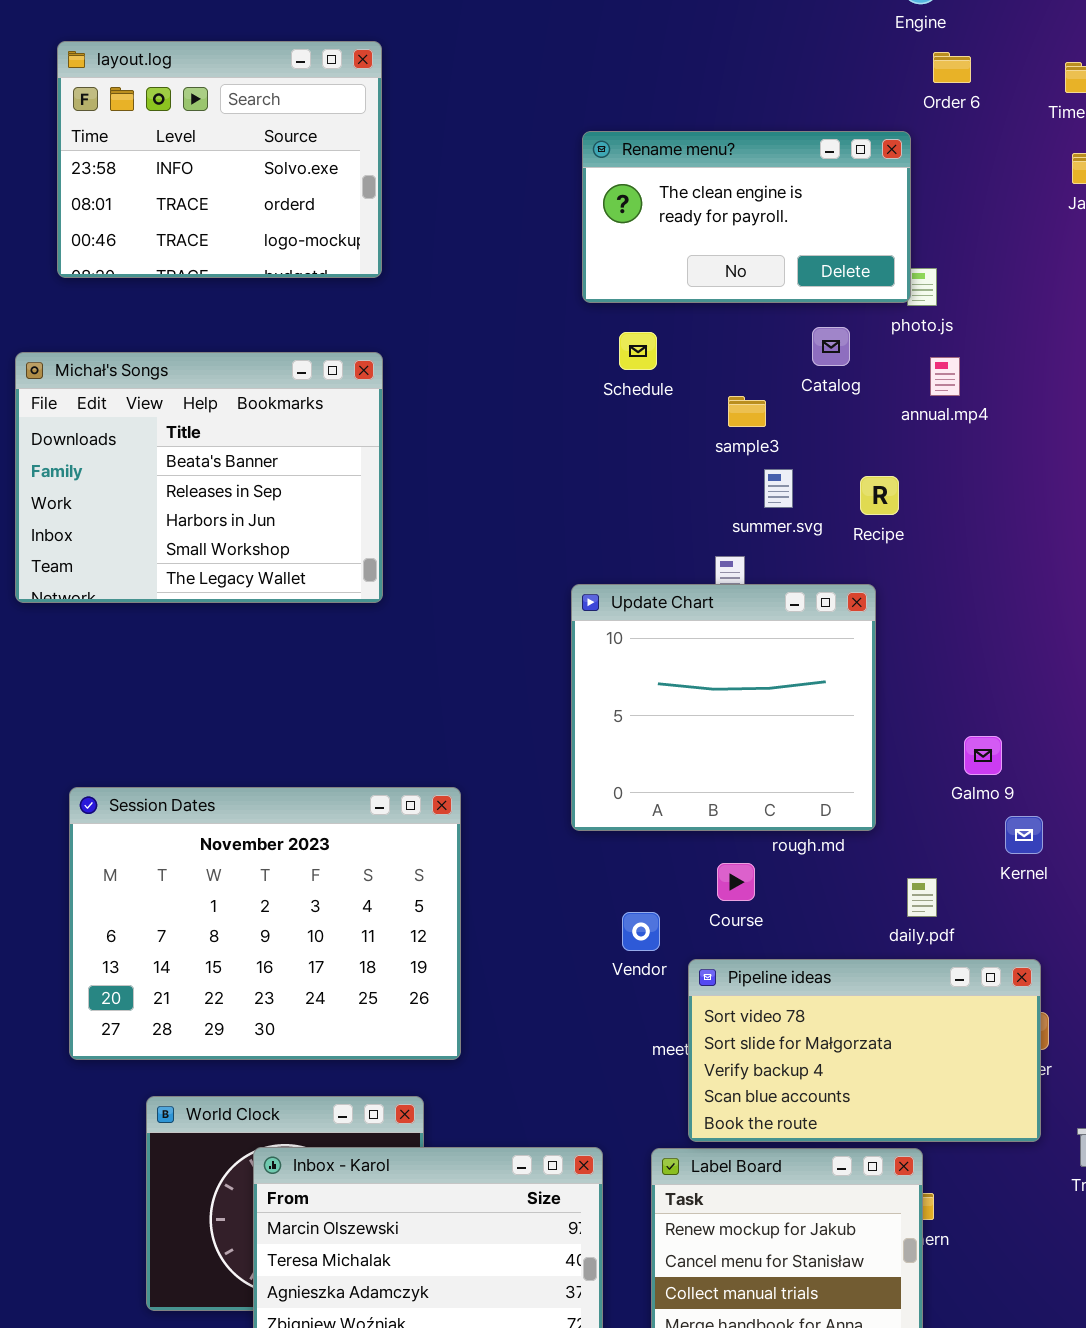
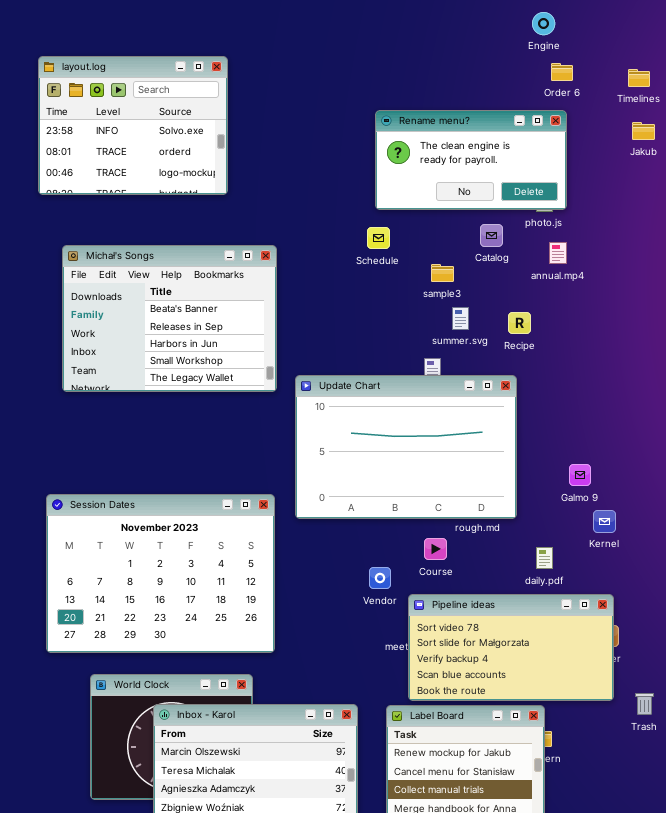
Rename menu?: [582,131,911,303] -> [375,110,567,210], moved
Michał's Songs: [15,352,383,603] -> [62,245,277,392], moved
Update Chart: [571,584,876,831] -> [295,375,517,519], resized

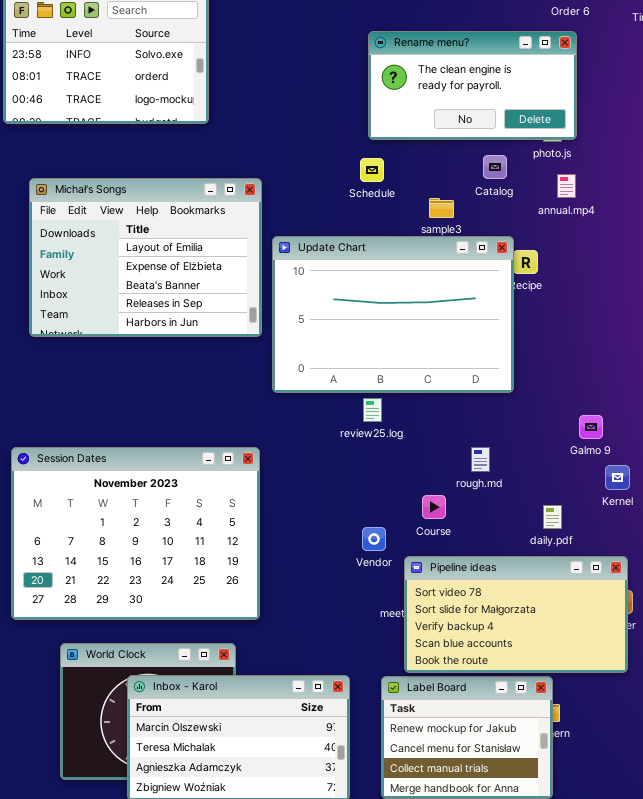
Michał's Songs: [62,245,277,392] -> [29,178,262,337], scrolled up 2 rows
Update Chart: [295,375,517,519] -> [272,236,514,393], moved

